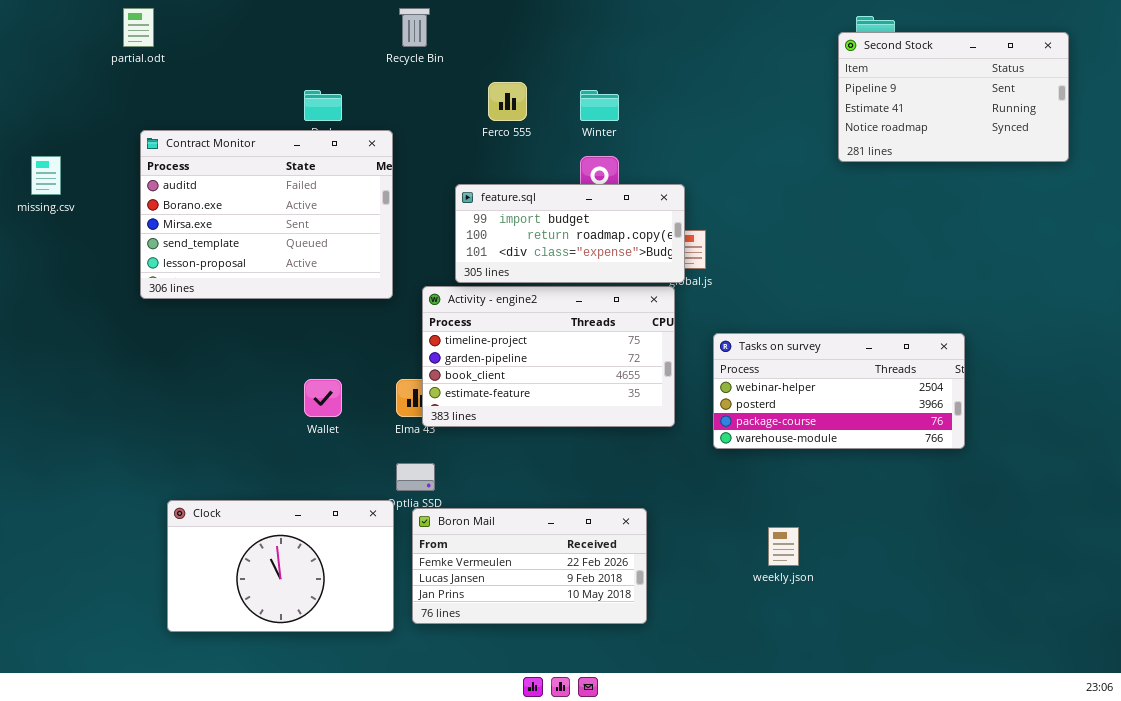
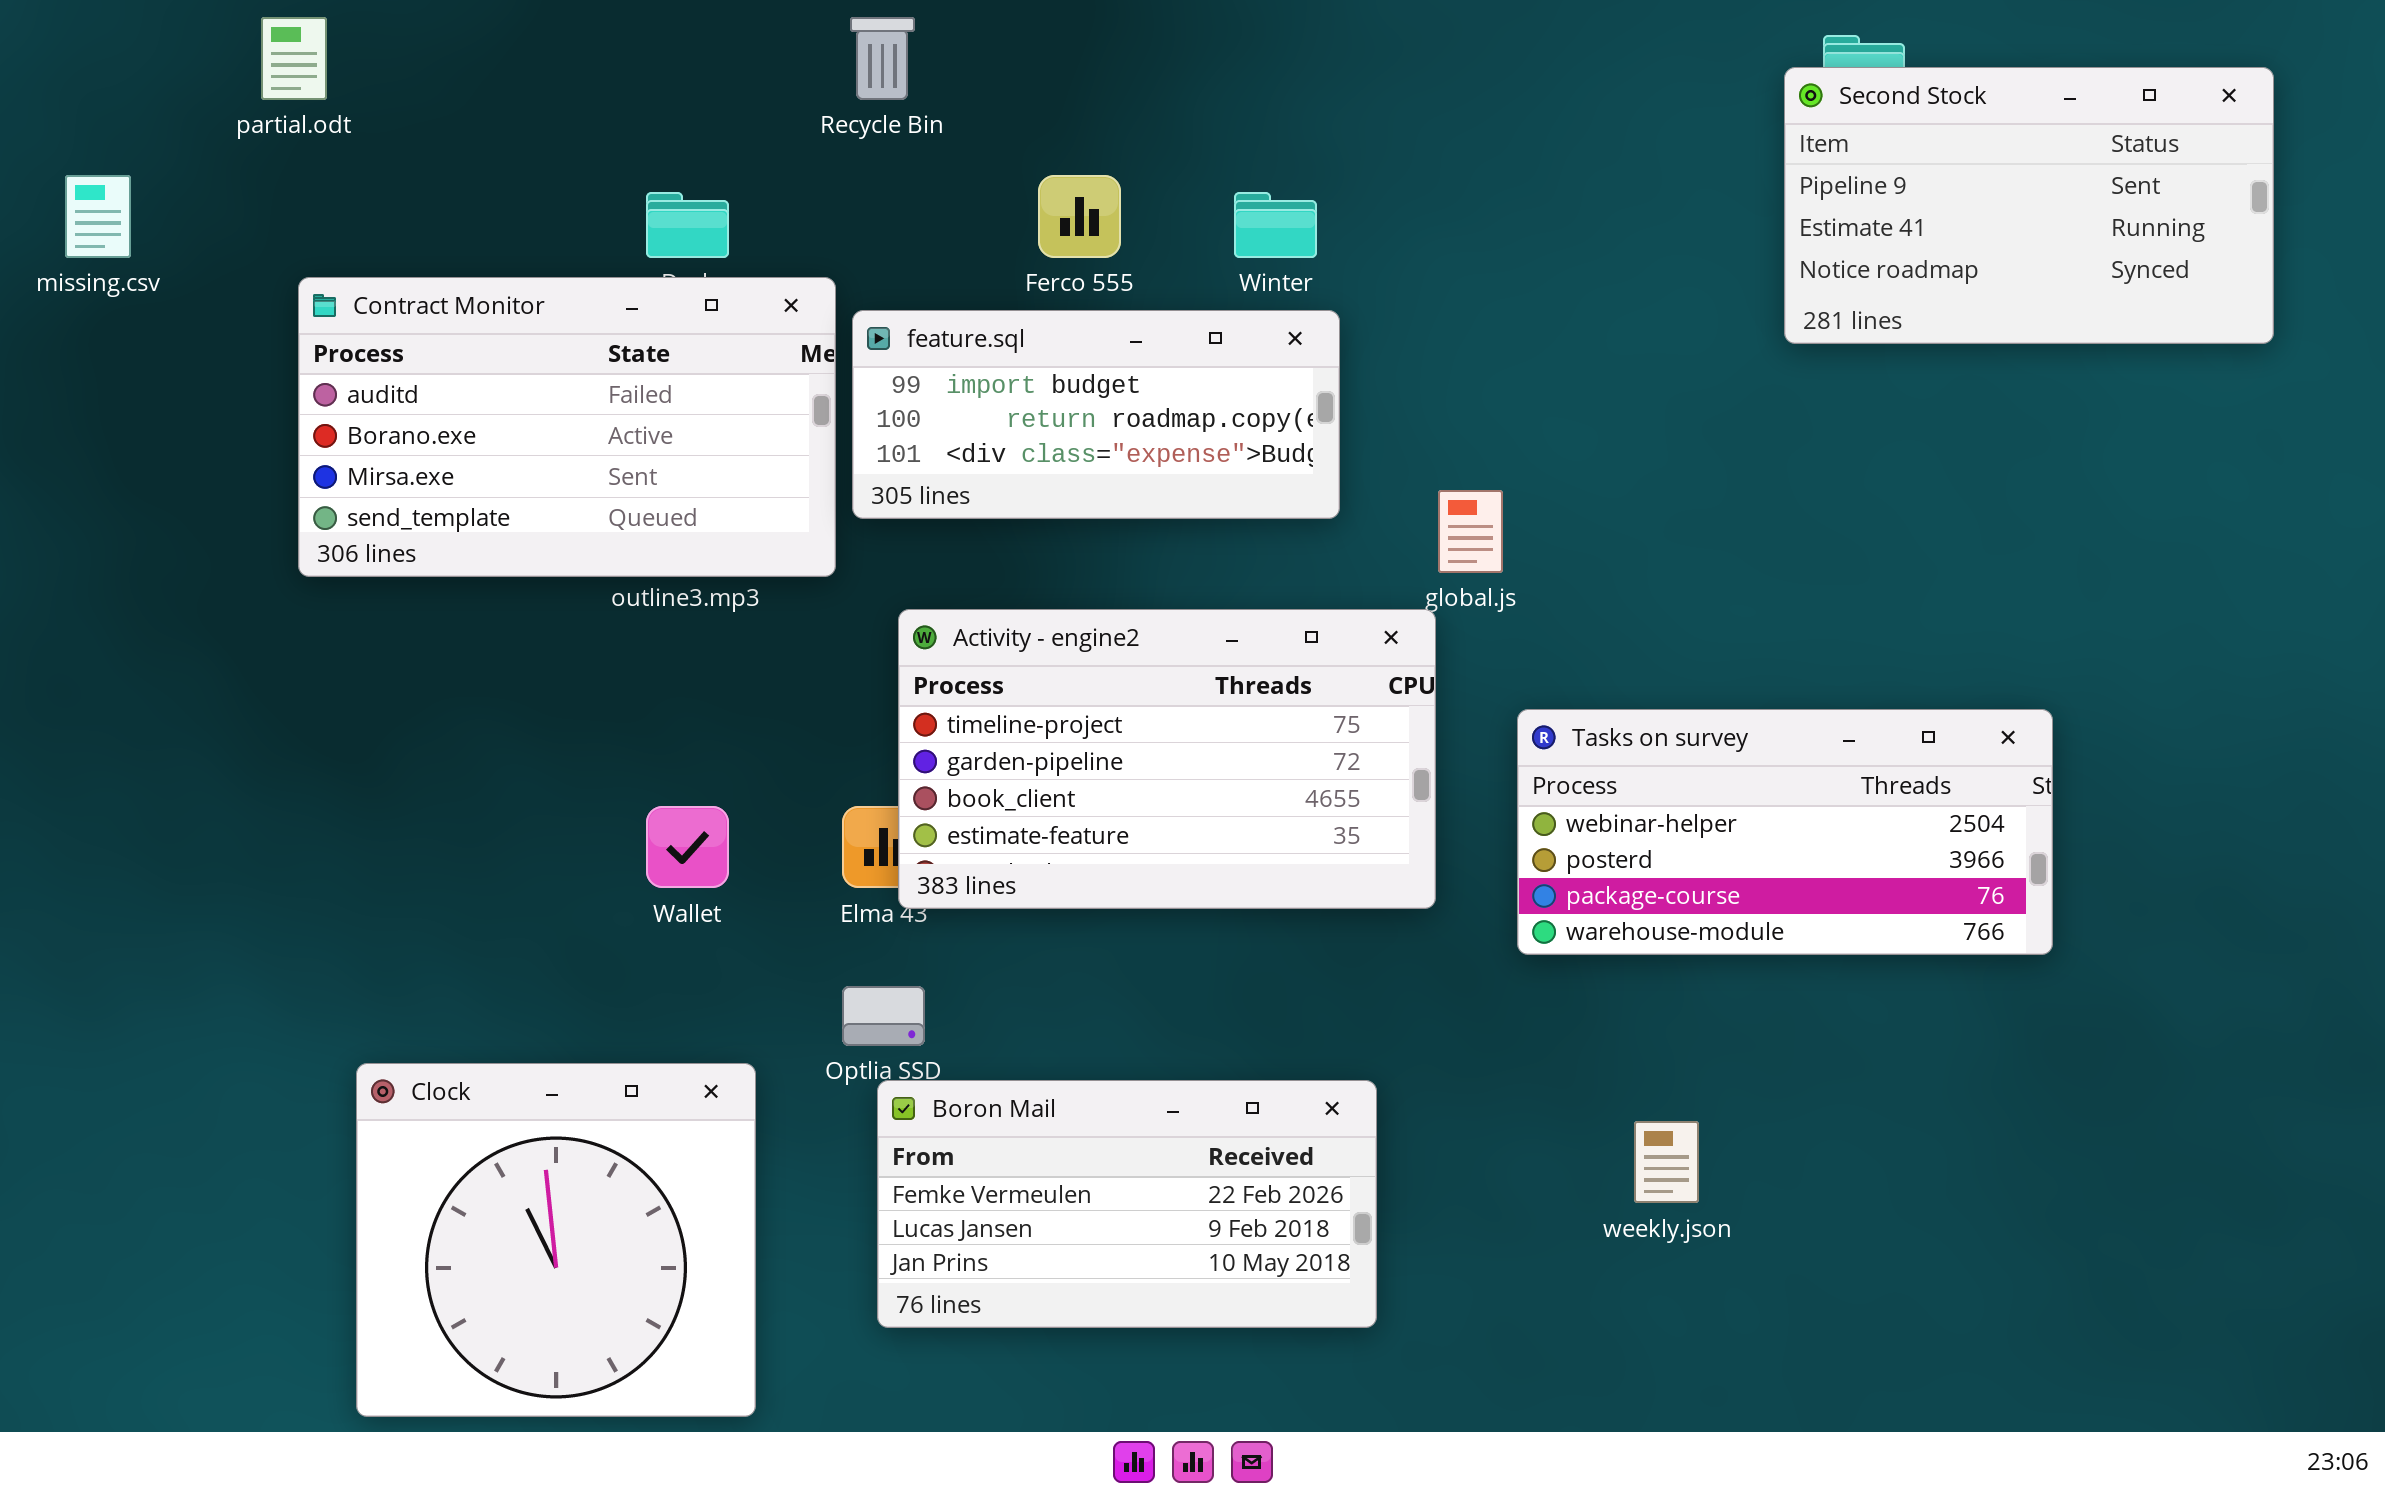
Contract Monitor: [140,130,393,299] -> [298,277,836,577], resized
missing.csv: [31,156,61,195] -> [65,175,131,258], moved
feature.sql: [455,184,685,283] -> [852,310,1340,519], moved
Clock: [167,500,394,632] -> [356,1063,756,1417], resized

